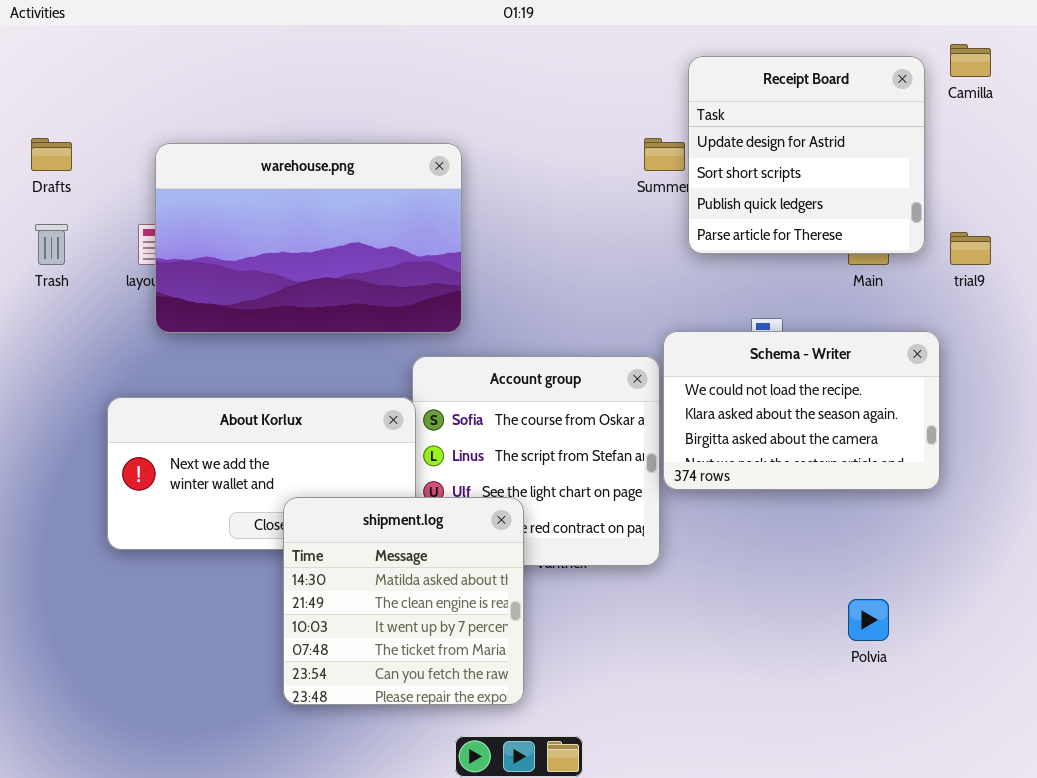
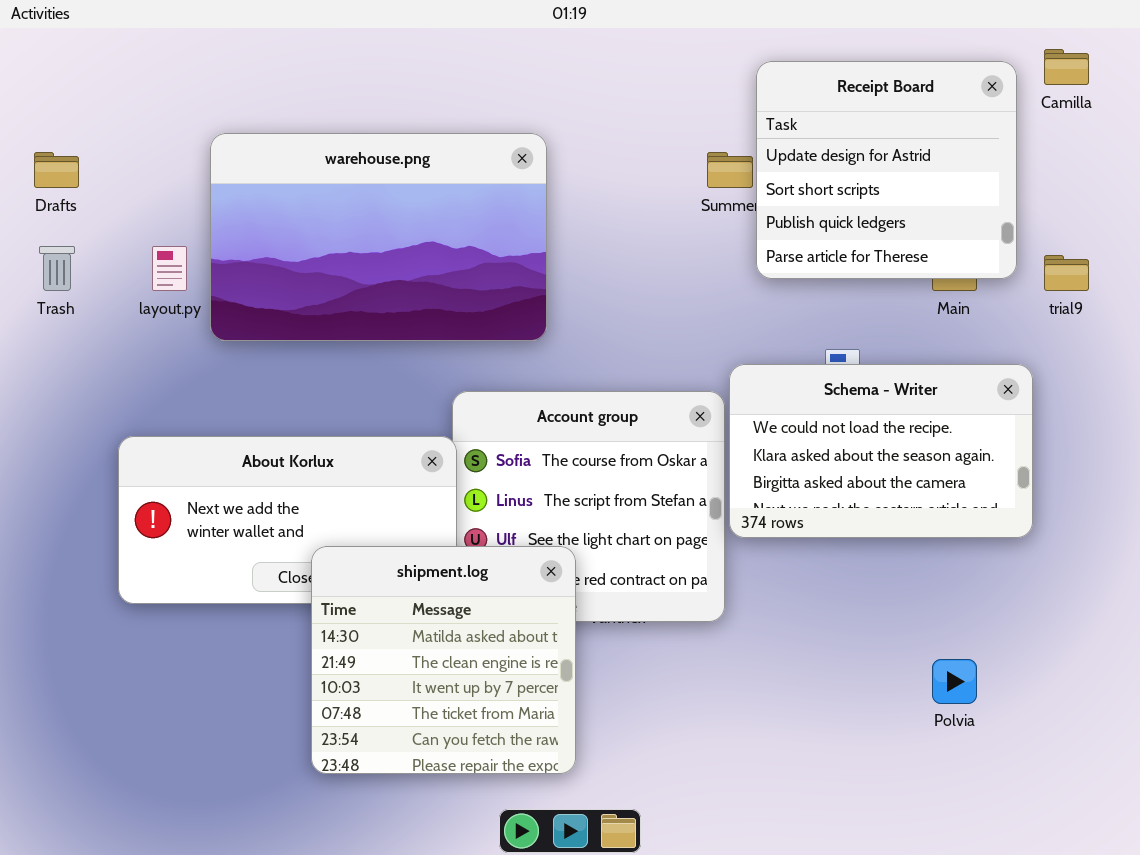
warehouse.png: [155,143,462,333] -> [210,133,547,341], moved

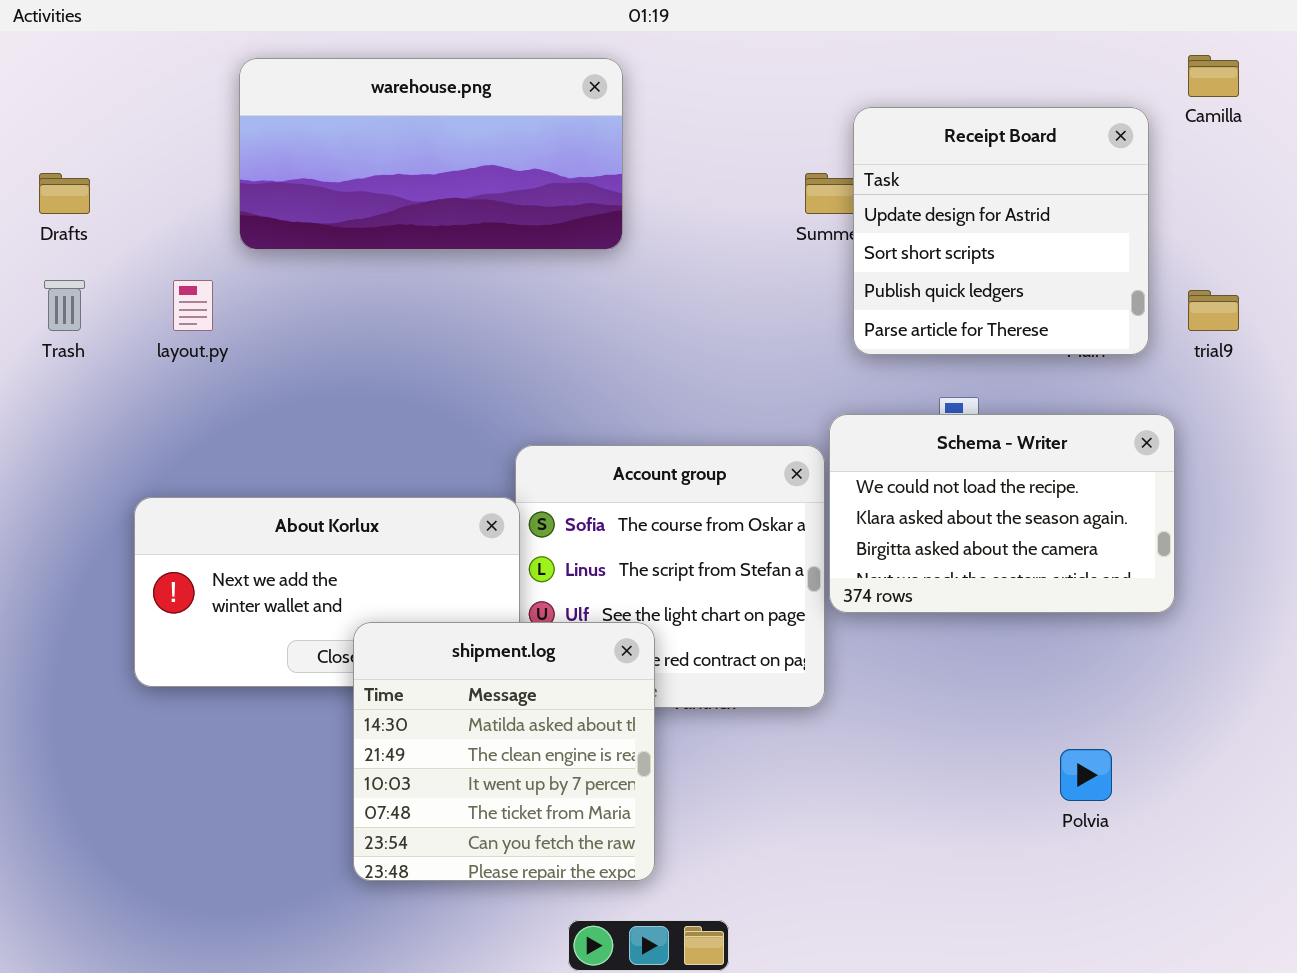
Receipt Board: [756,61,1017,279] -> [853,107,1149,355], moved
warehouse.png: [210,133,547,341] -> [239,58,623,250], moved, resized

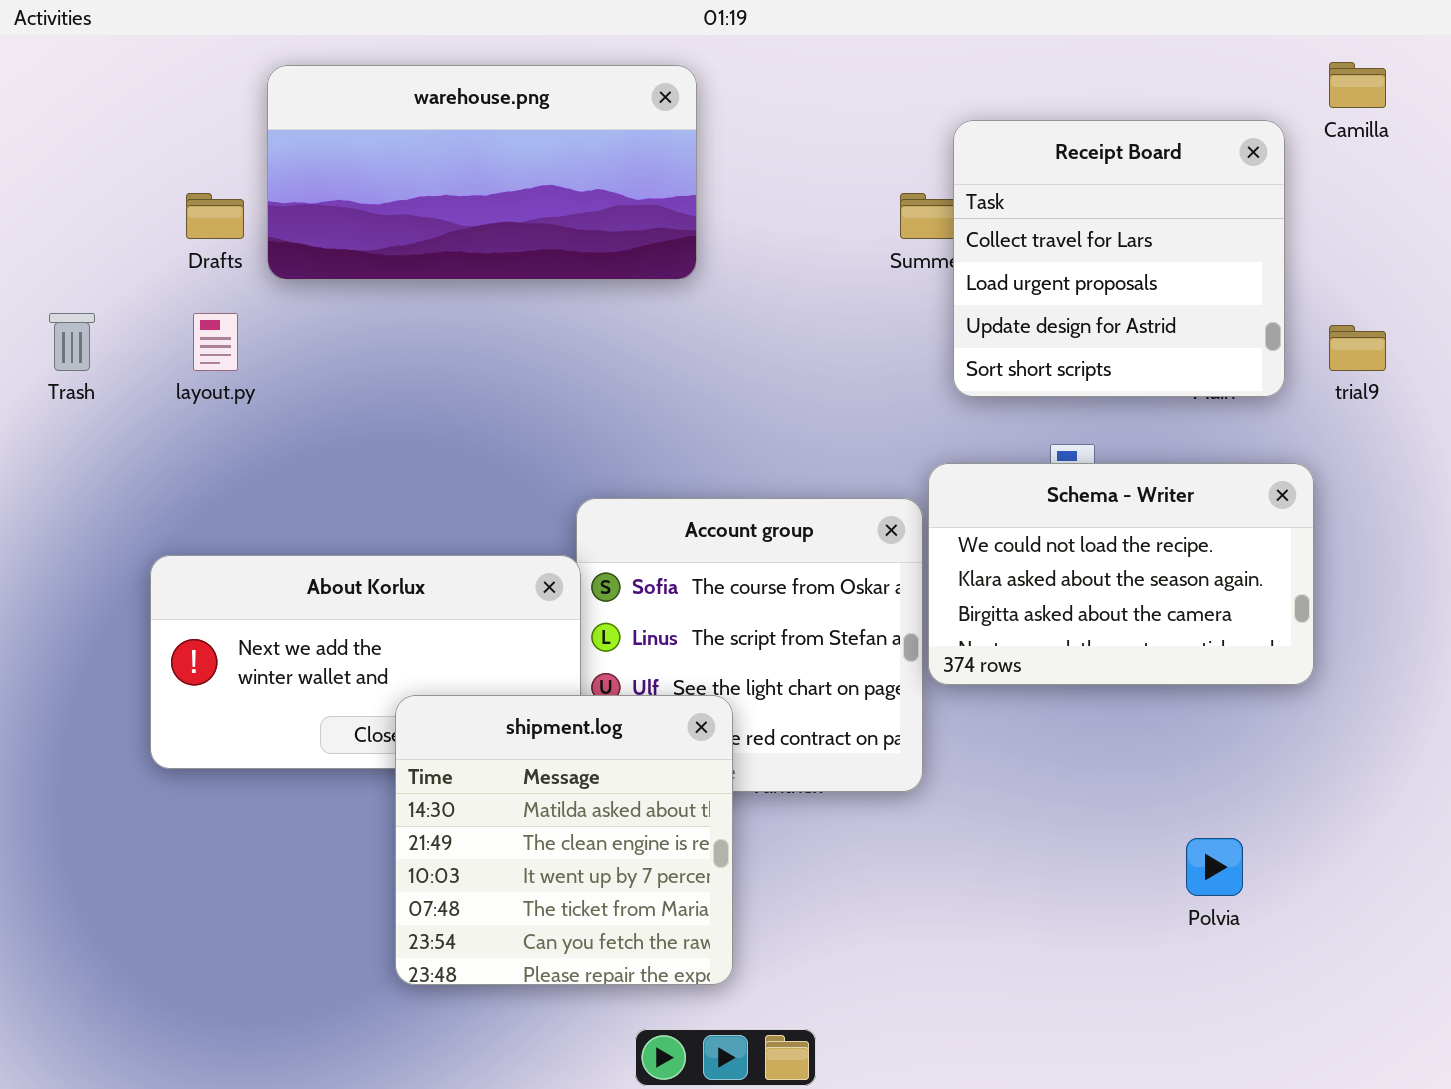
Receipt Board: [853,107,1149,355] -> [953,120,1285,397], scrolled up 2 rows
Drafts: [39,173,90,214] -> [186,193,244,239], moved

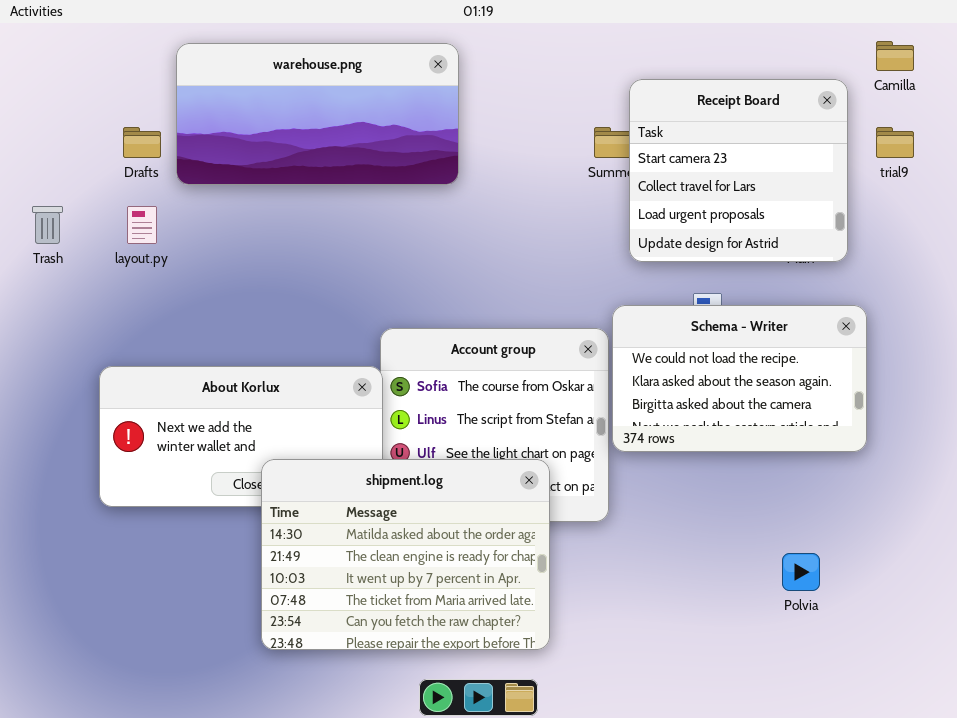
Receipt Board: [953,120,1285,397] -> [629,79,848,262], scrolled up 1 row
trial9: [1329,325,1386,371] -> [876,127,914,158], moved
shipment.log: [395,695,733,985] -> [261,459,550,650], resized

